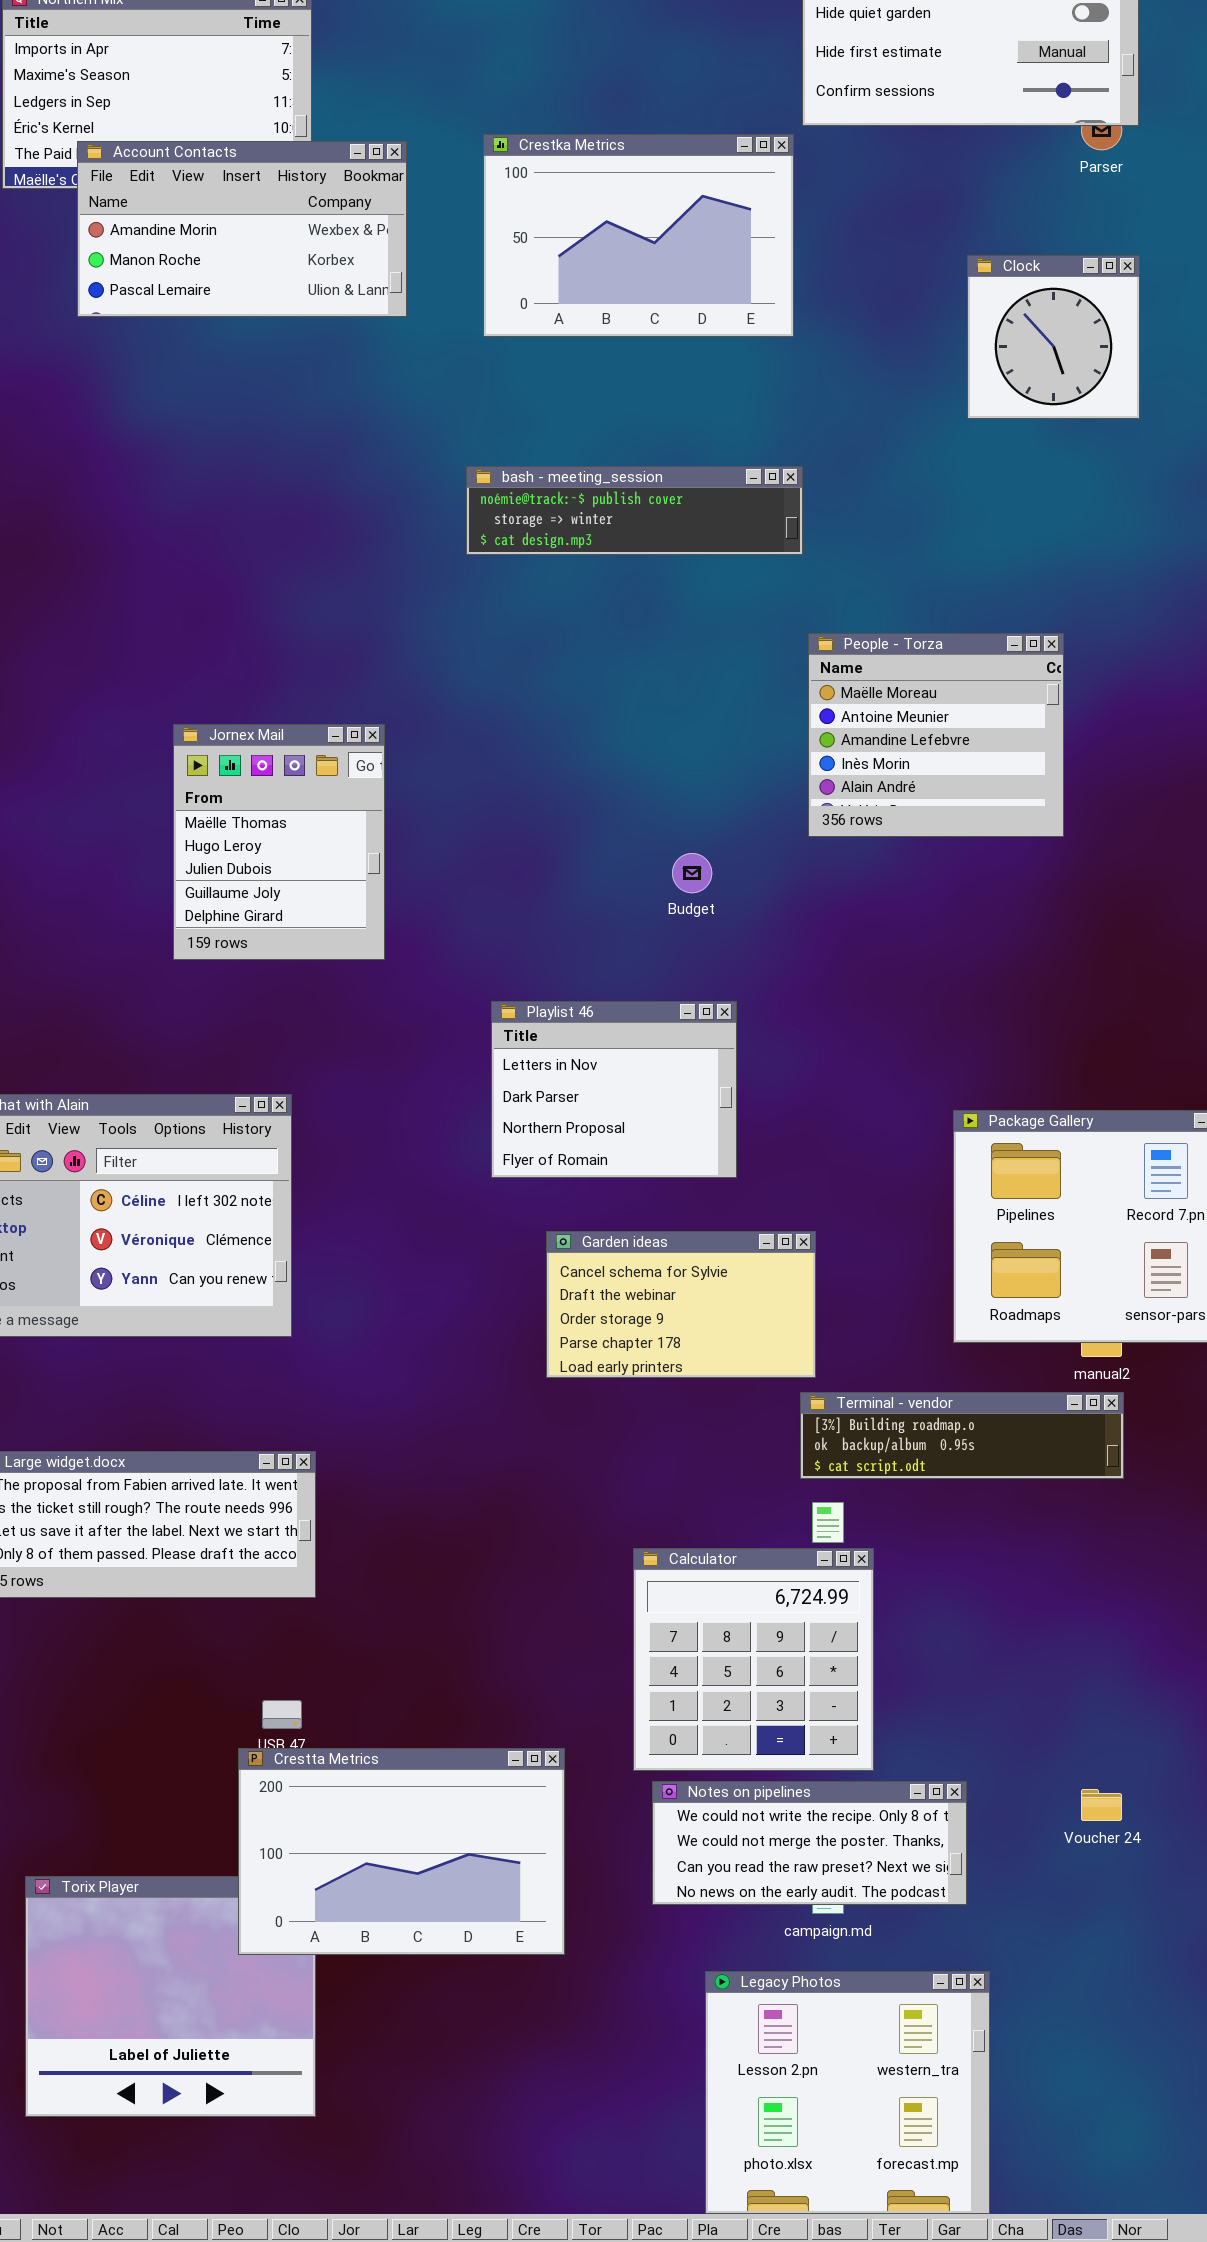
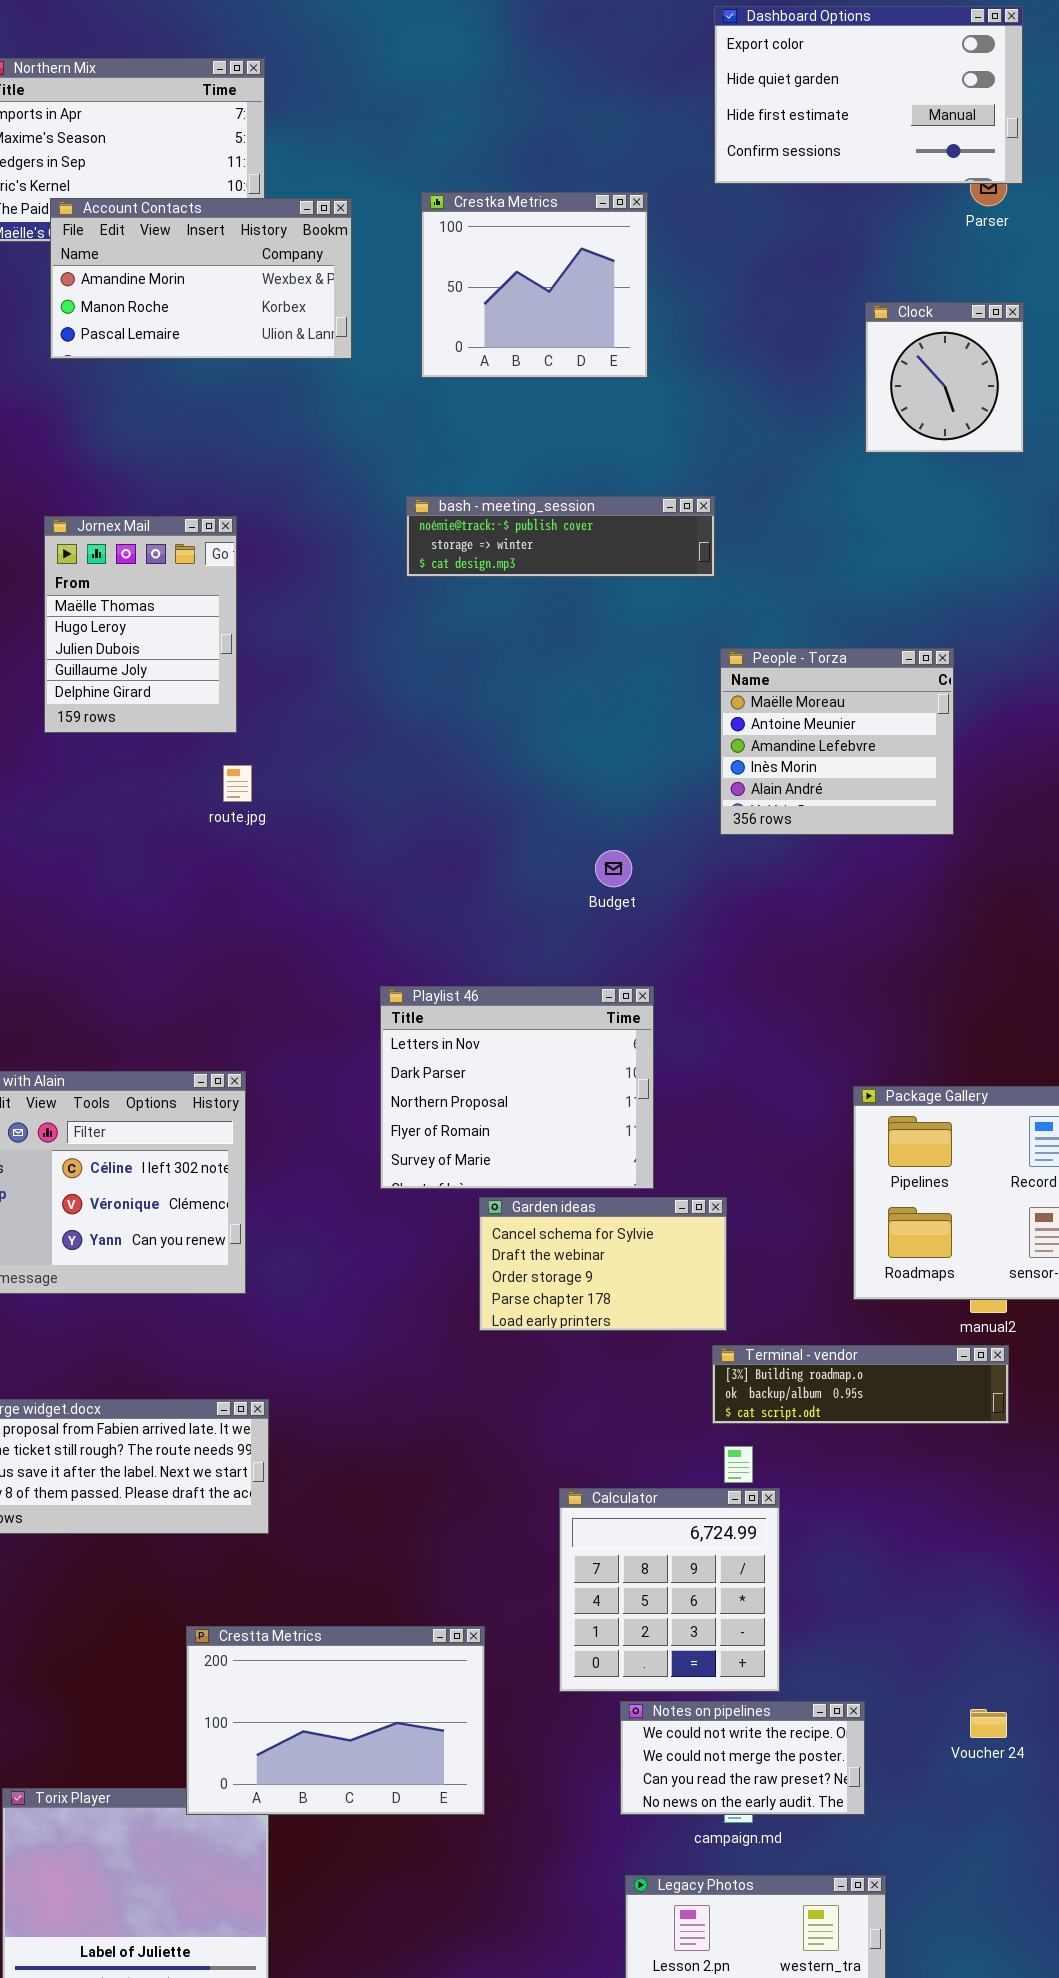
Crestka Metrics: [483,134,794,337] -> [421,192,648,378], resized
Jornex Mail: [173,724,385,960] -> [44,516,237,733], moved
Playlist 46: [491,1001,737,1178] -> [380,986,654,1189], resized
Crestta Metrics: [238,1748,565,1955] -> [186,1626,485,1815], moved
Notes on pipelines: [652,1781,967,1905] -> [620,1701,865,1815], resized

